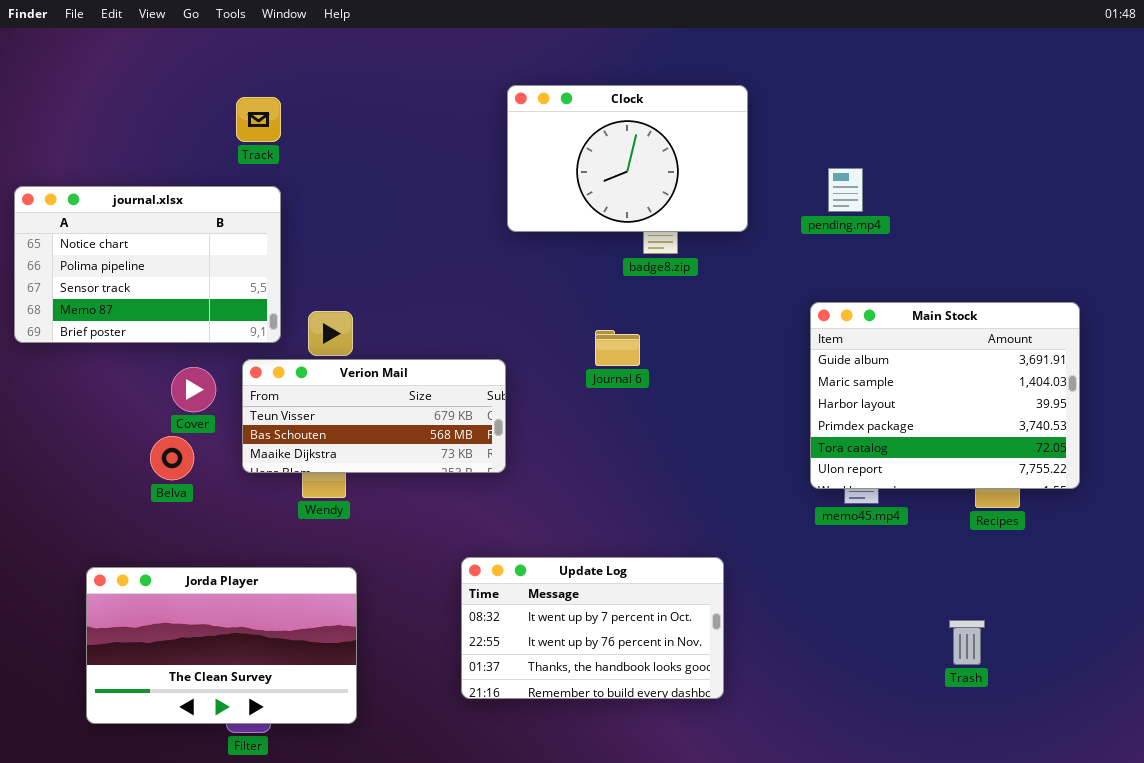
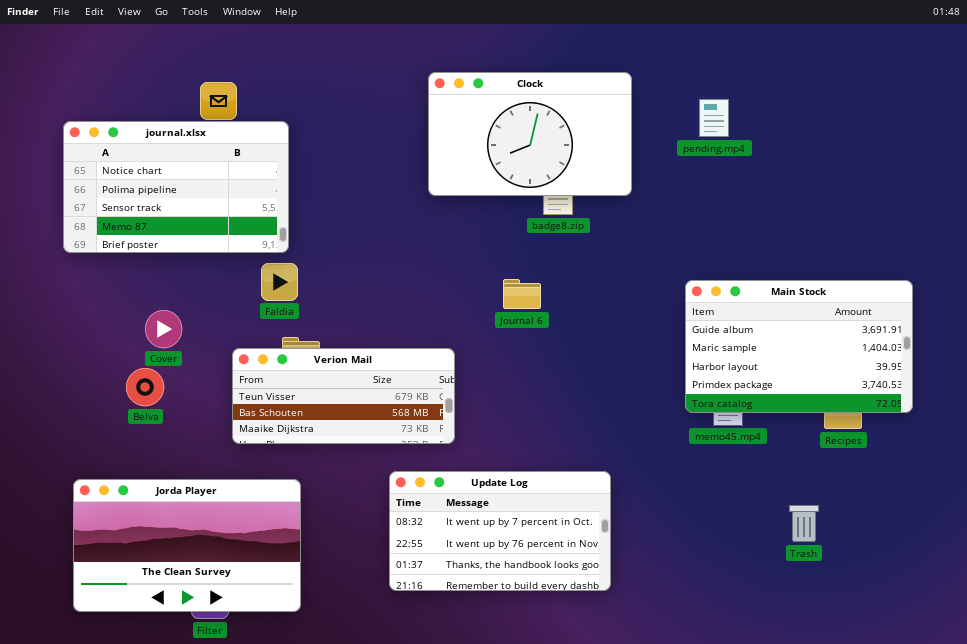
pending.mp4: [828,168,863,212] -> [699,99,729,137], moved
journal.xlsx: [14,186,281,343] -> [63,121,289,253], moved
Main Stock: [810,302,1080,489] -> [685,280,913,413], resized
Verion Mail: [242,359,506,473] -> [232,348,455,444], moved
Trash: [949,620,985,665] -> [789,505,819,542], moved

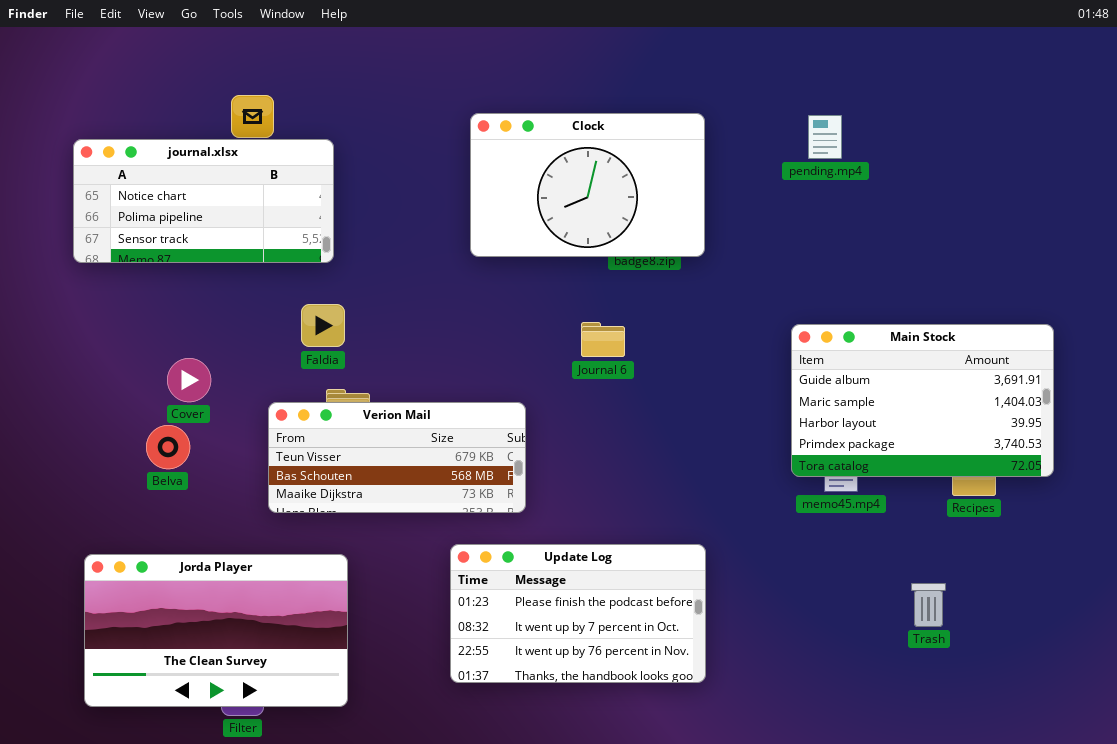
Clock: [428,72,632,196] -> [470,113,705,257], moved
journal.xlsx: [63,121,289,253] -> [73,139,334,263], resized
Update Log: [389,471,611,591] -> [450,544,706,683], scrolled up 1 row

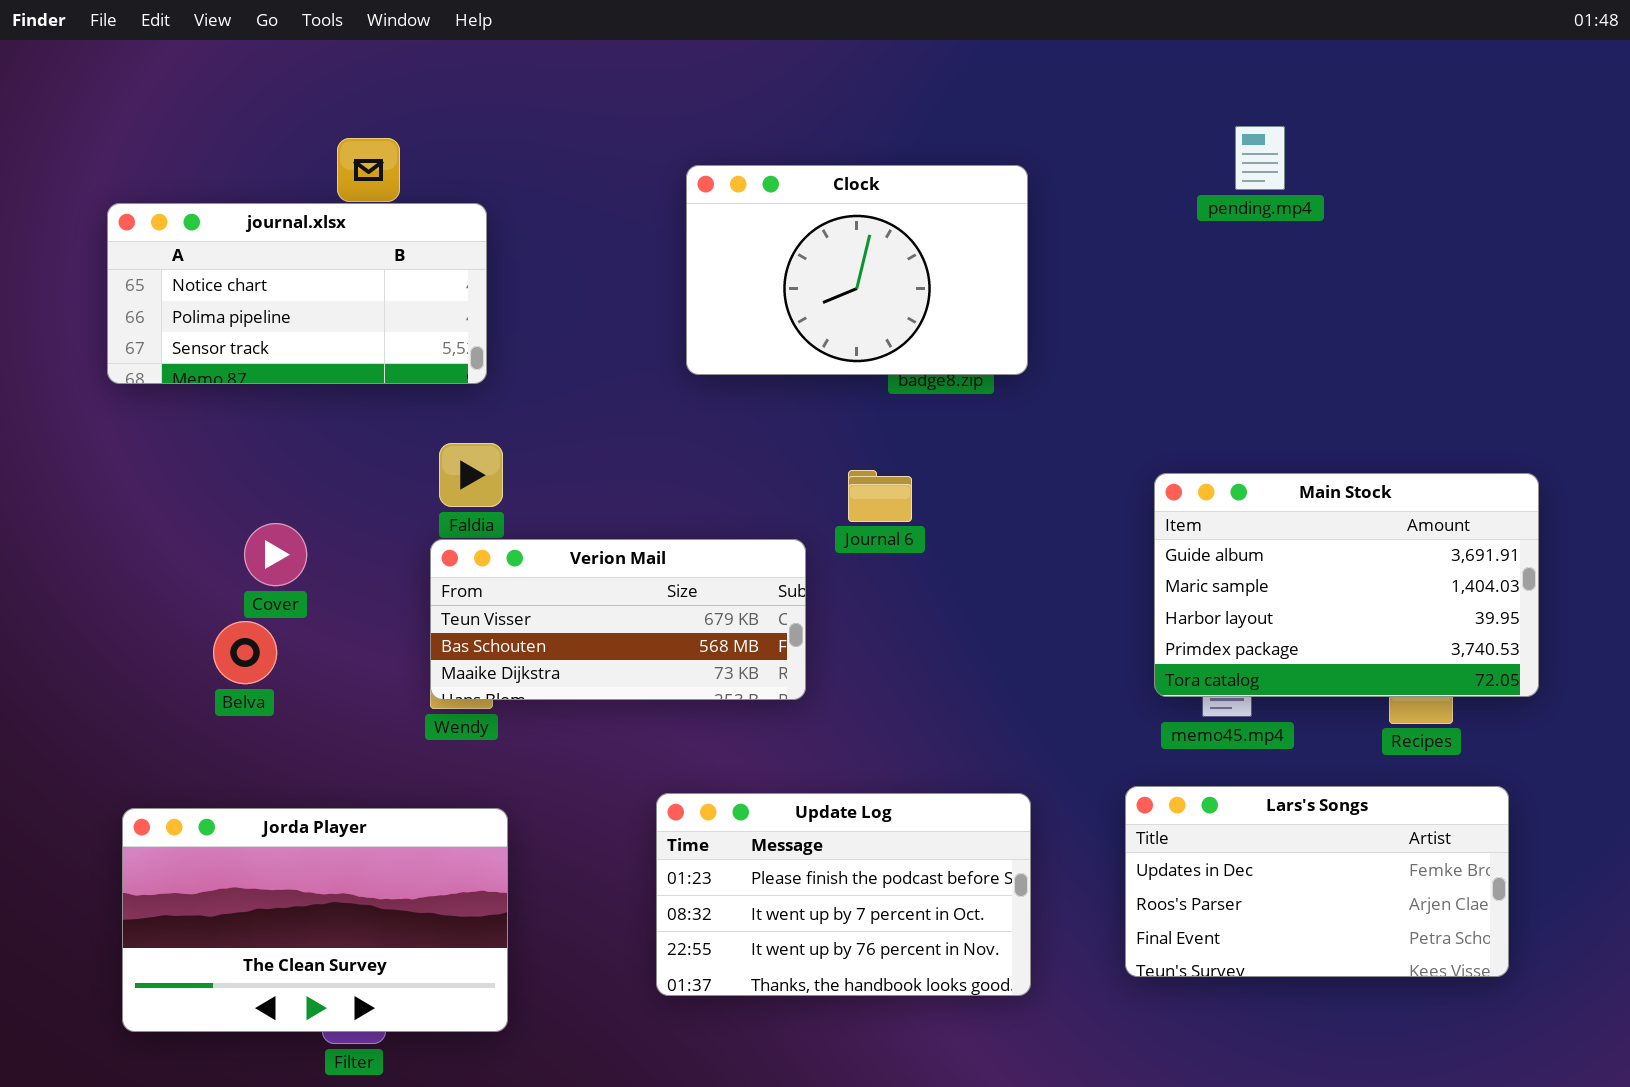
pending.mp4: [808,115,842,159] -> [1235,126,1285,190], moved
Verion Mail: [268,402,526,513] -> [430,539,806,700], moved
Lars's Songs: none -> [1125,786,1509,977], opened

